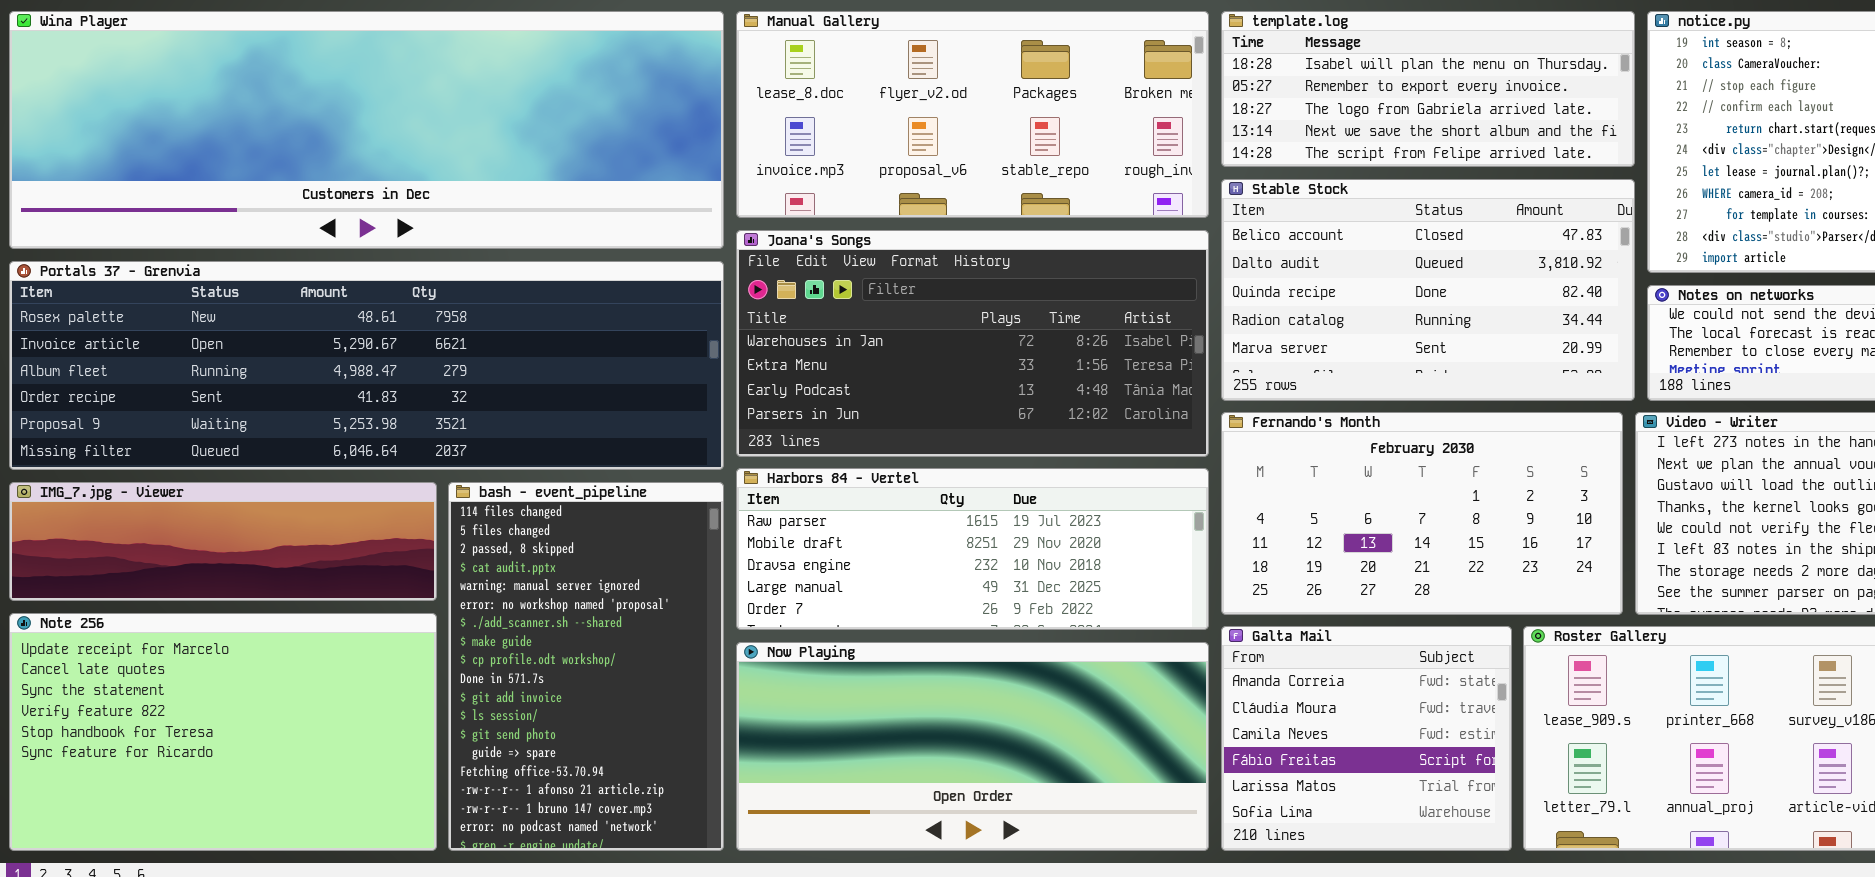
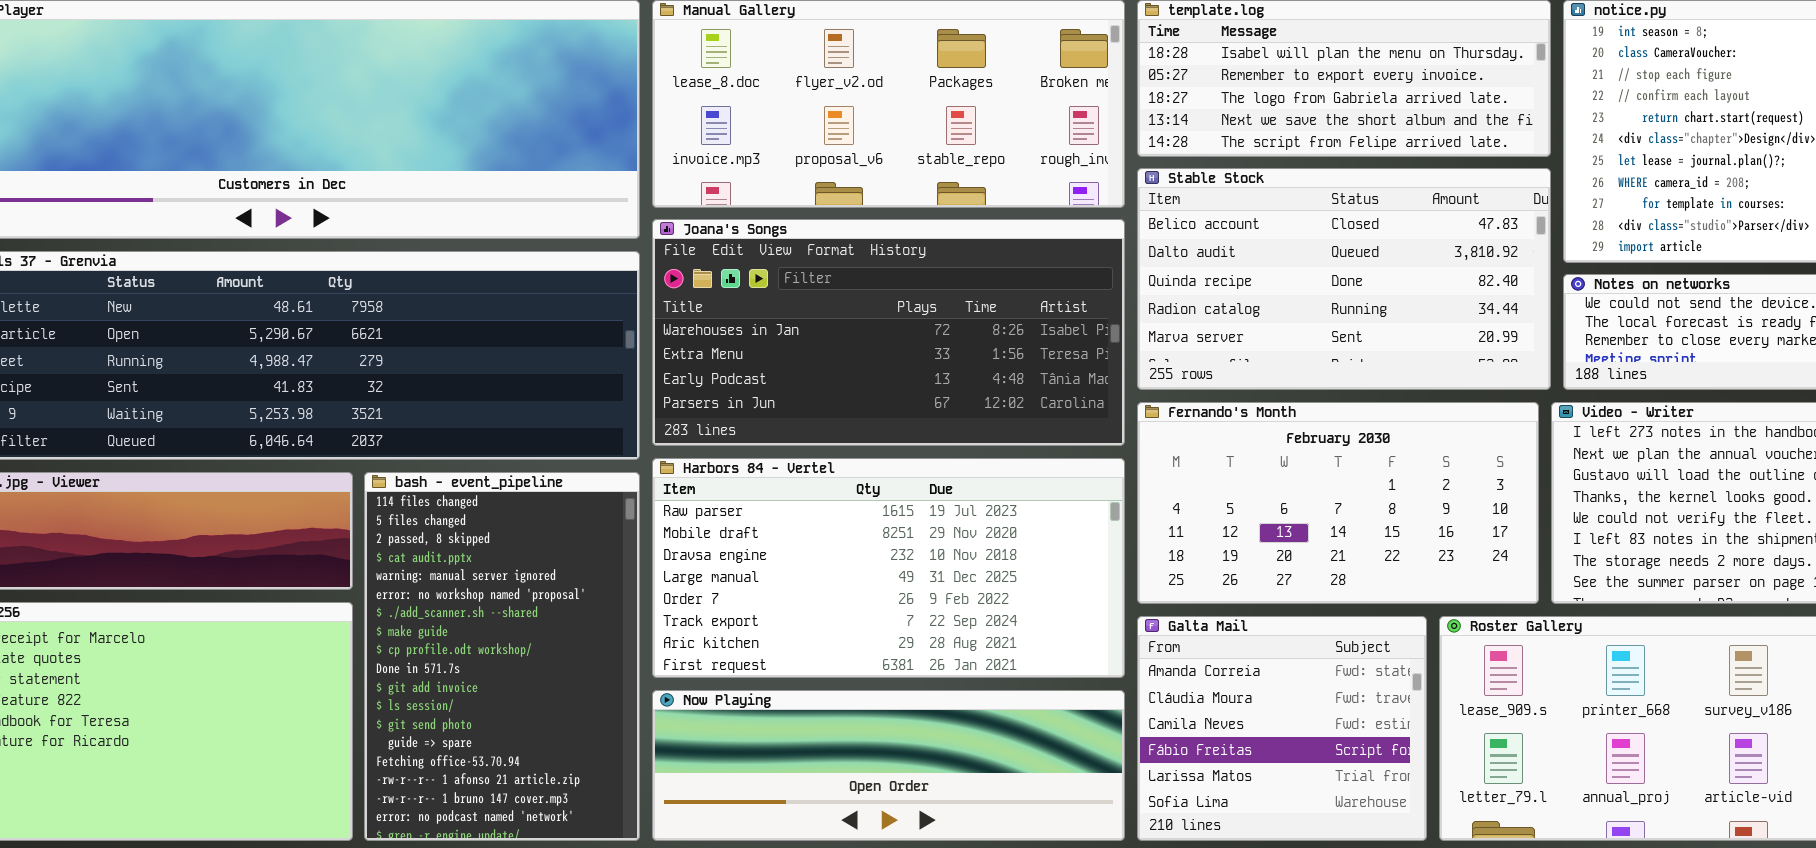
Harbors 84 - Vertel: [736,468,1209,630] -> [652,458,1125,678], resized
Now Playing: [736,642,1209,851] -> [652,690,1125,841], resized

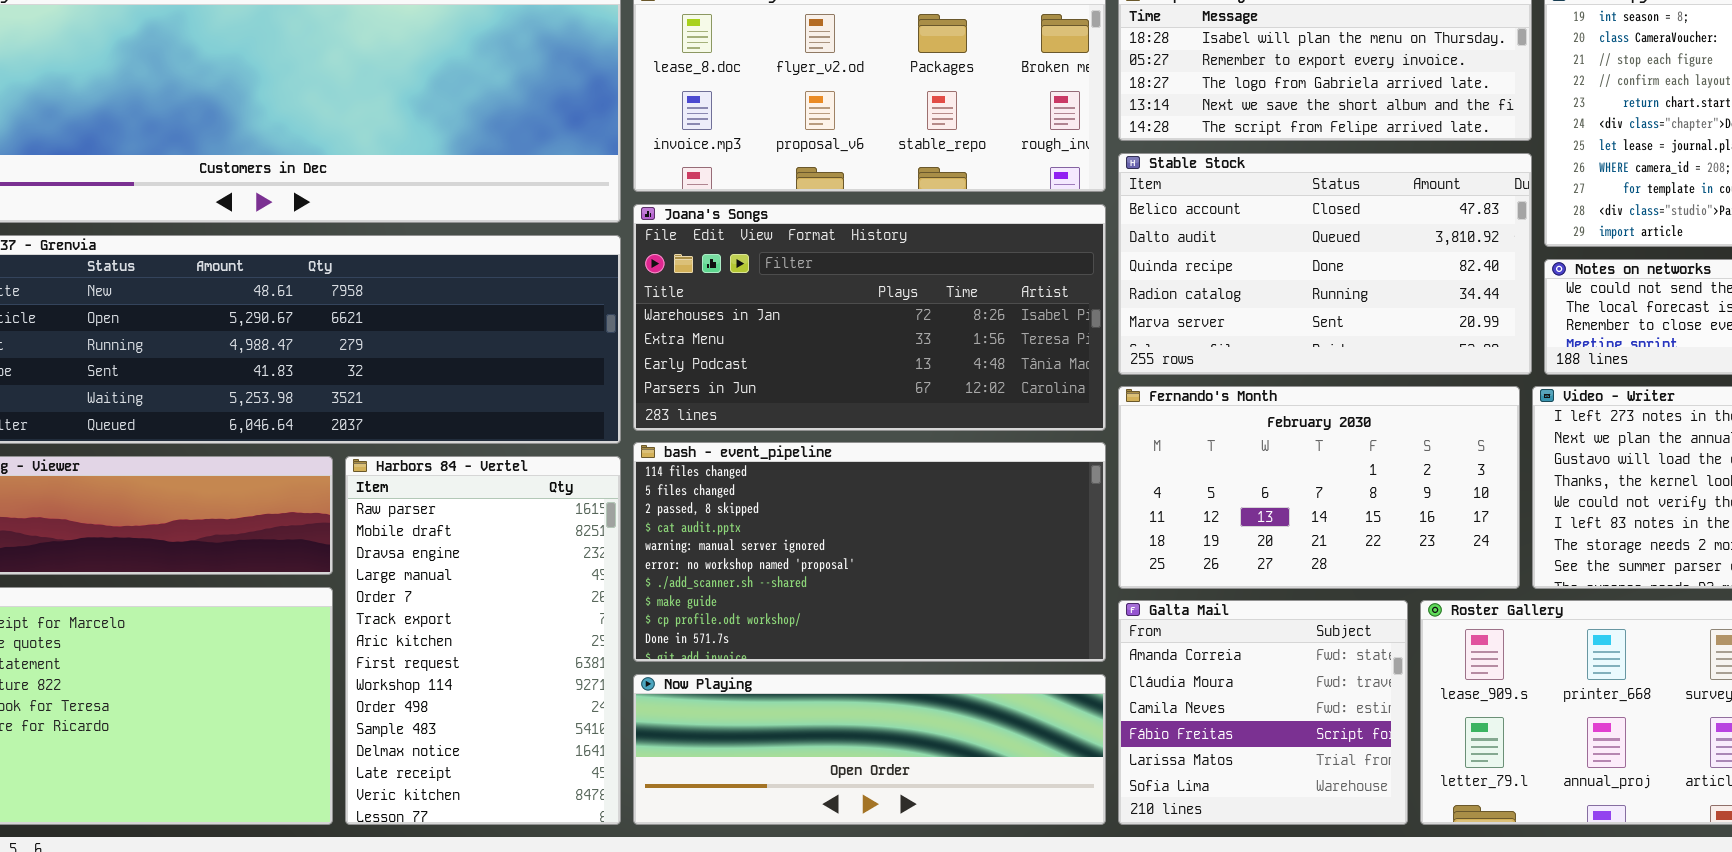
Harbors 84 - Vertel: [652,458,1125,678] -> [345,456,621,825], moved, resized
bash - event_pipeline: [364,472,640,841] -> [633,442,1106,662], moved, resized

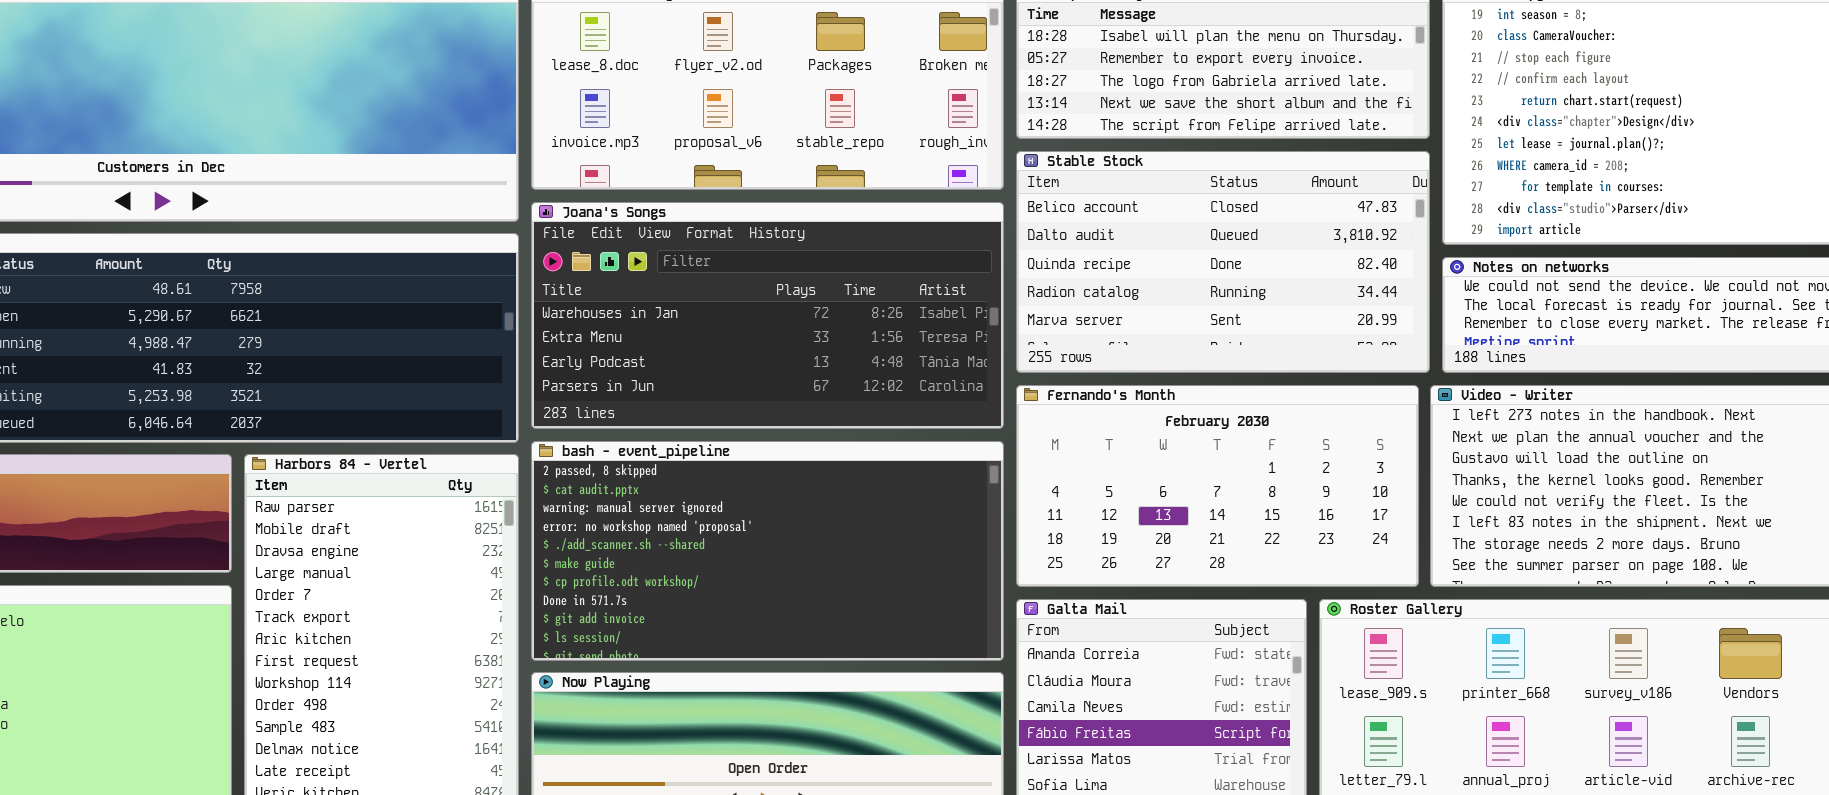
bash - event_pipeline: [633,442,1106,662] -> [531,441,1004,661], scrolled down 2 rows

